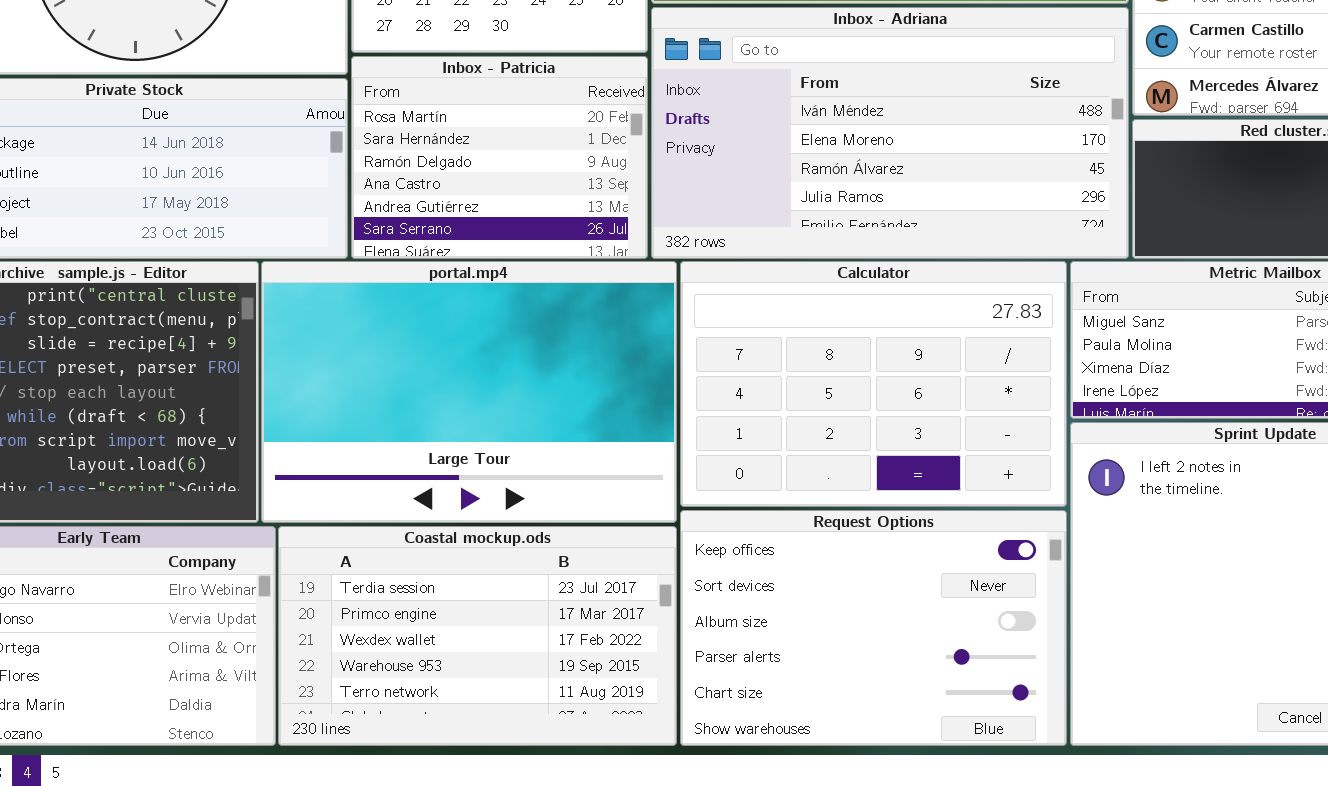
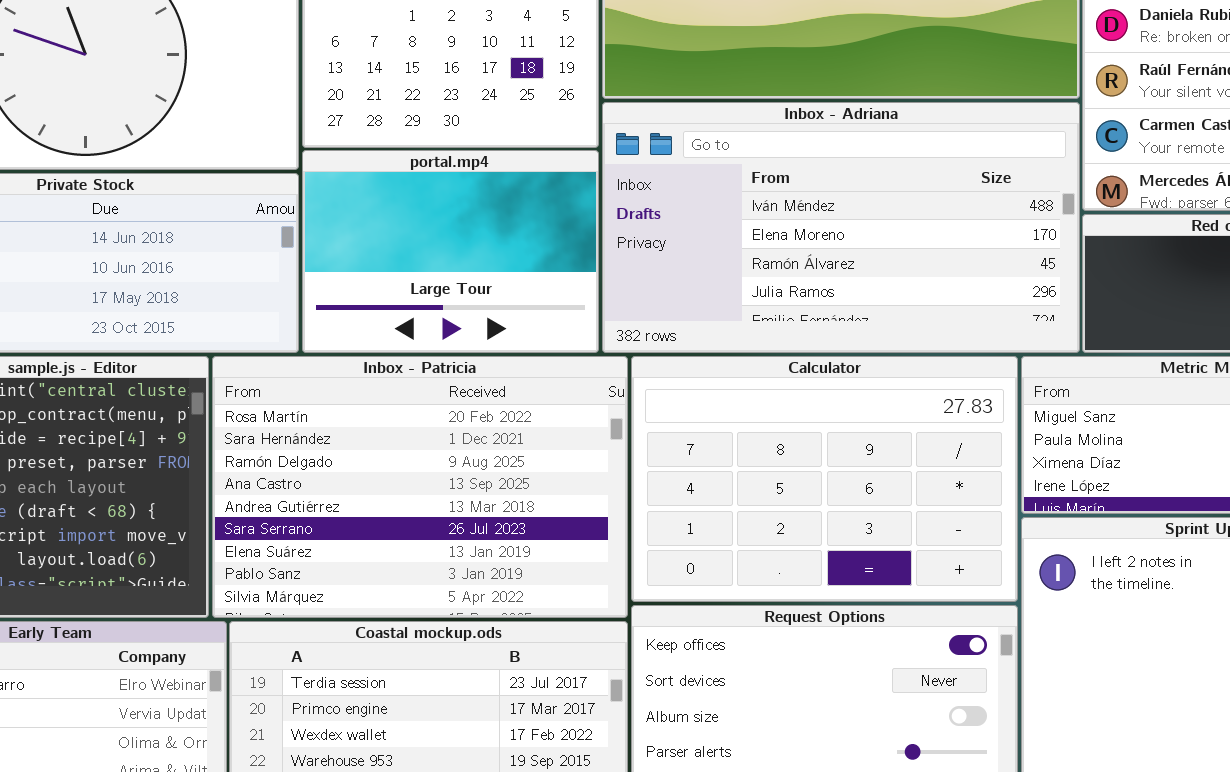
Inbox - Patricia: [351,56,648,259] -> [212,356,628,618], moved, resized
portal.mp4: [261,261,677,523] -> [302,150,599,353], moved, resized

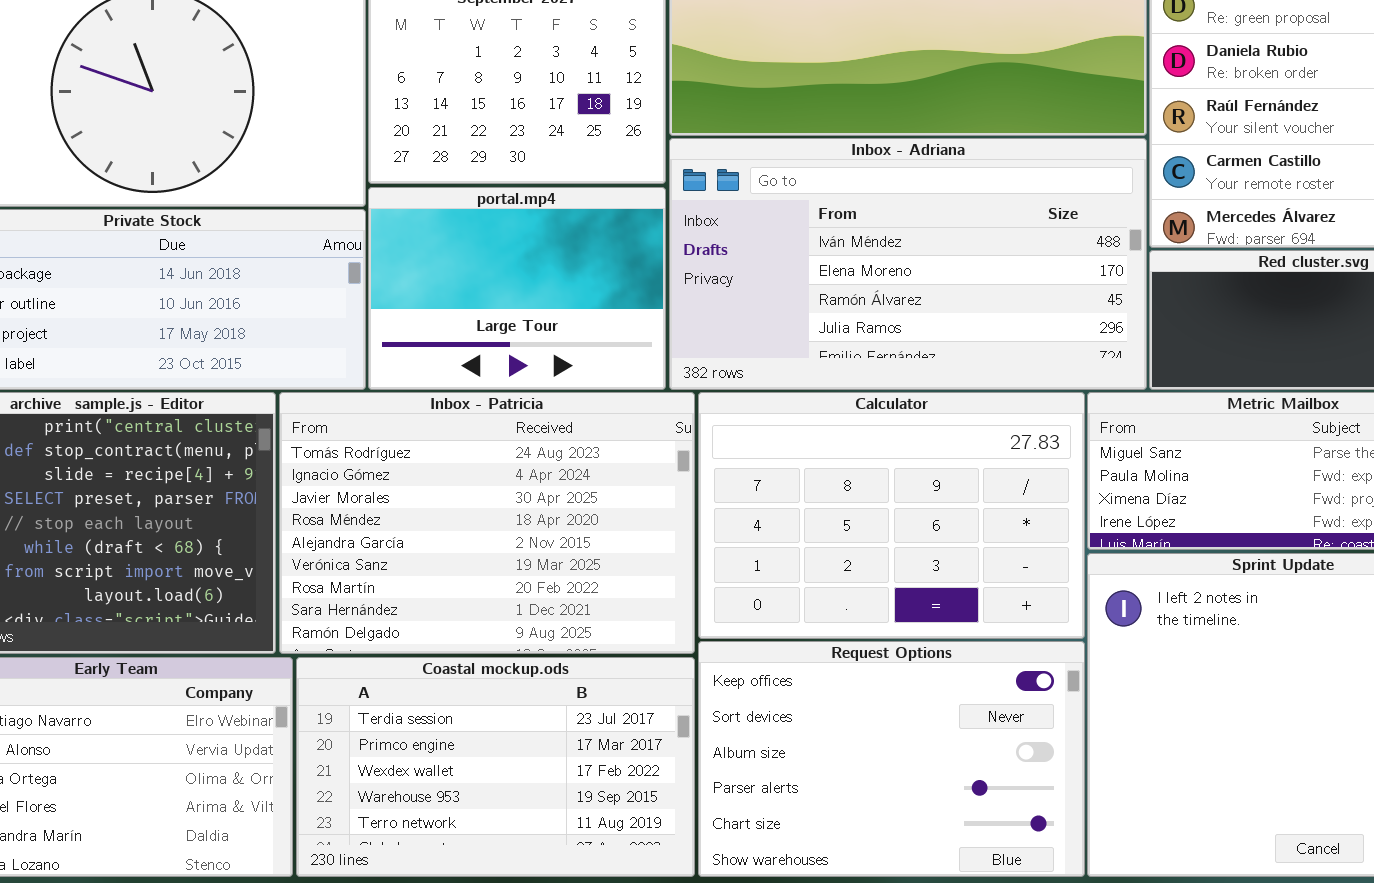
Inbox - Patricia: [212,356,628,618] -> [279,392,695,654], scrolled up 6 rows

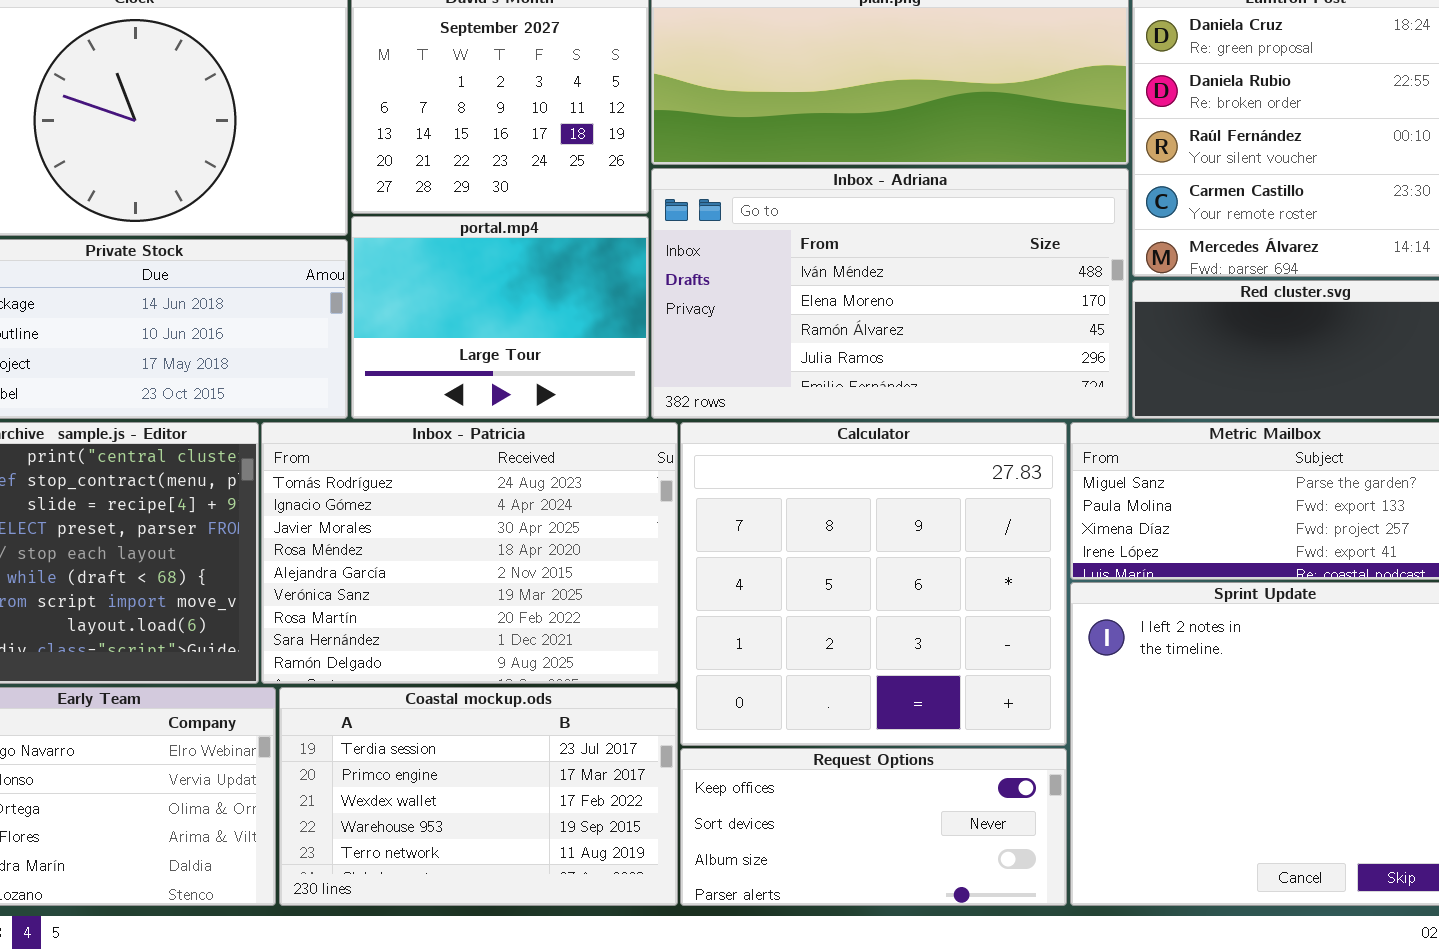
Calculator: [698,392,1085,639] -> [680,422,1067,746], resized
Request Options: [698,641,1085,877] -> [680,748,1067,906], resized

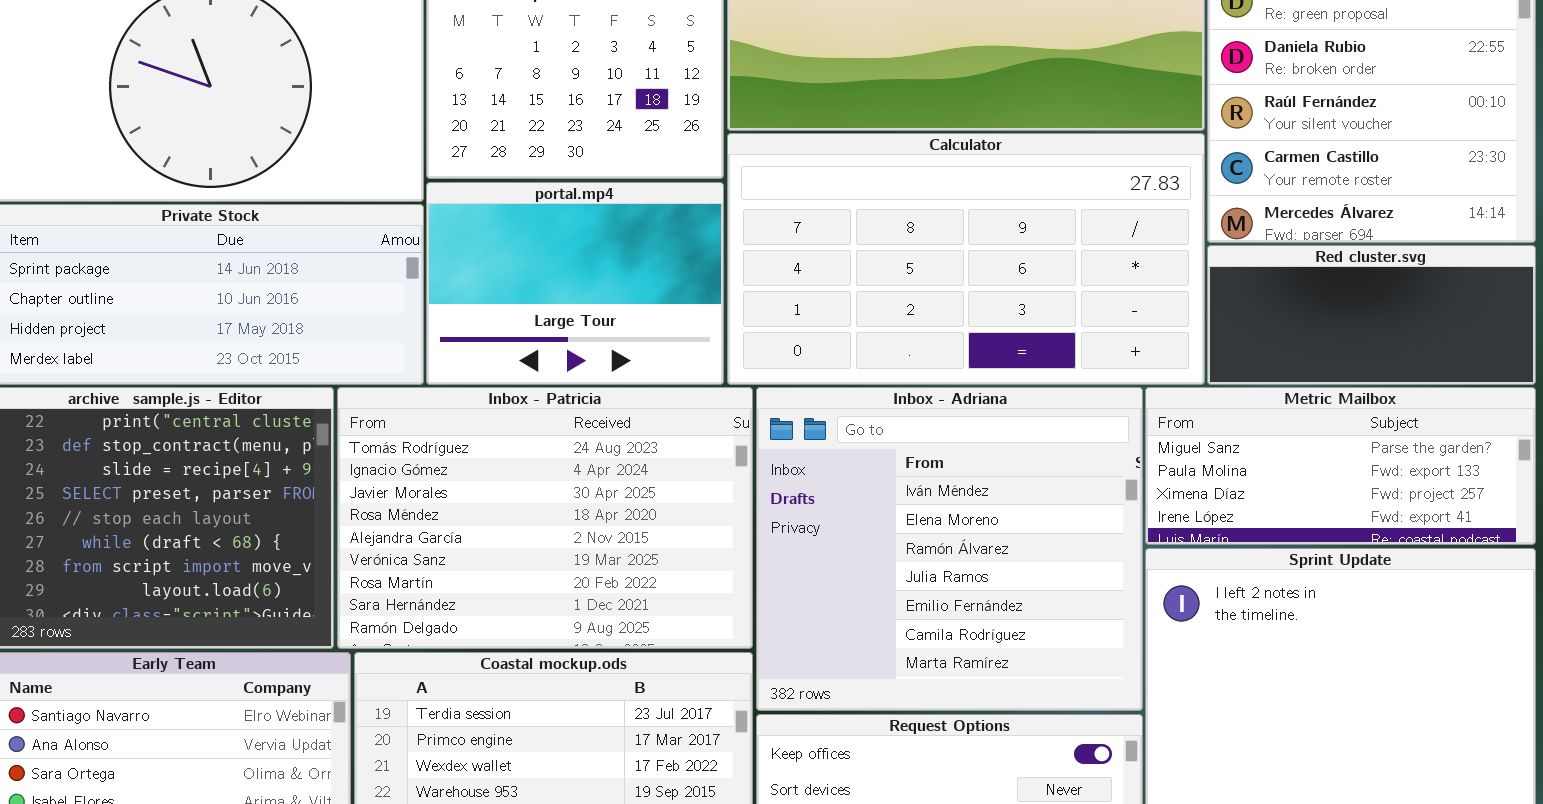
Inbox - Adriana: [651,168,1129,419] -> [756,387,1143,711], moved, resized
Calculator: [680,422,1067,746] -> [727,133,1205,385], moved, resized

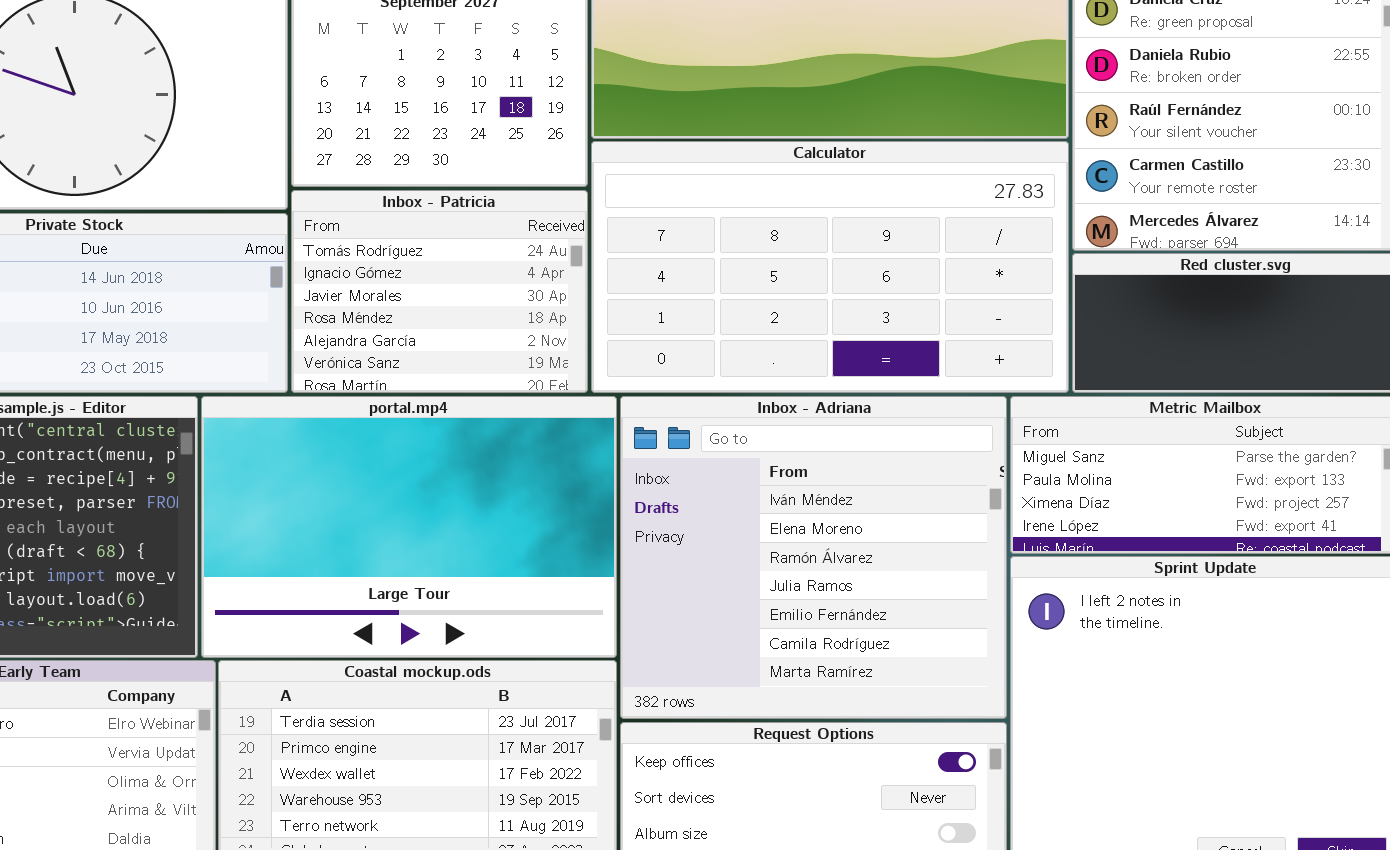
portal.mp4: [426,182,724,385] -> [201,396,617,658], moved, resized
Inbox - Patricia: [337,387,753,649] -> [291,190,588,393], moved, resized

